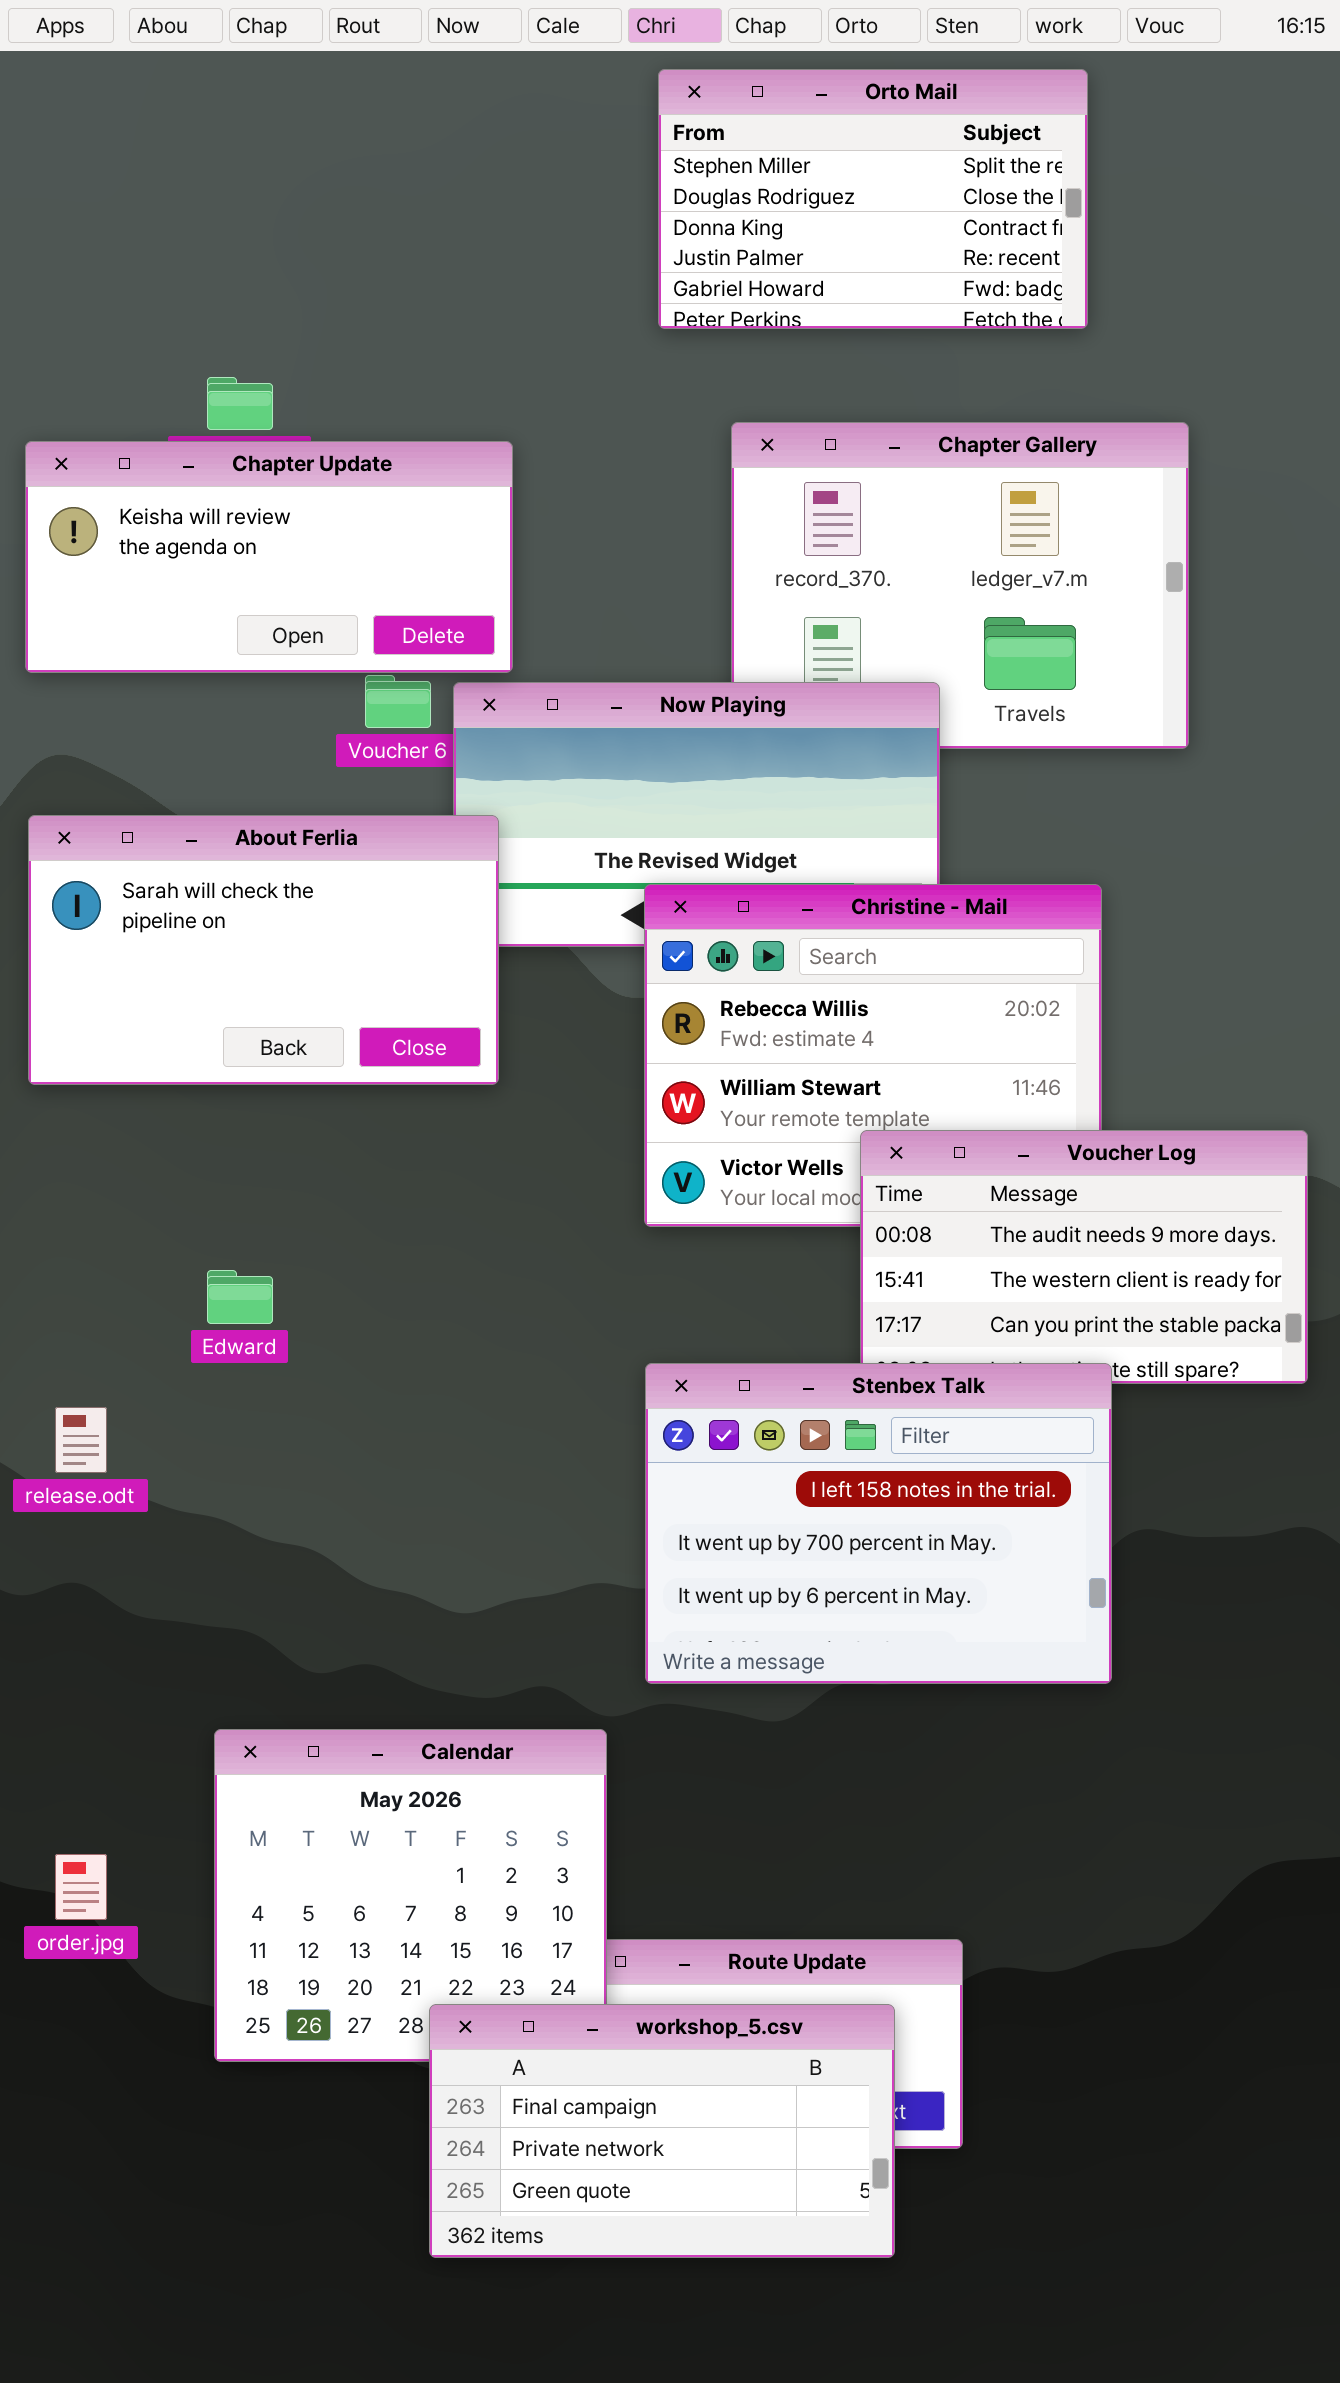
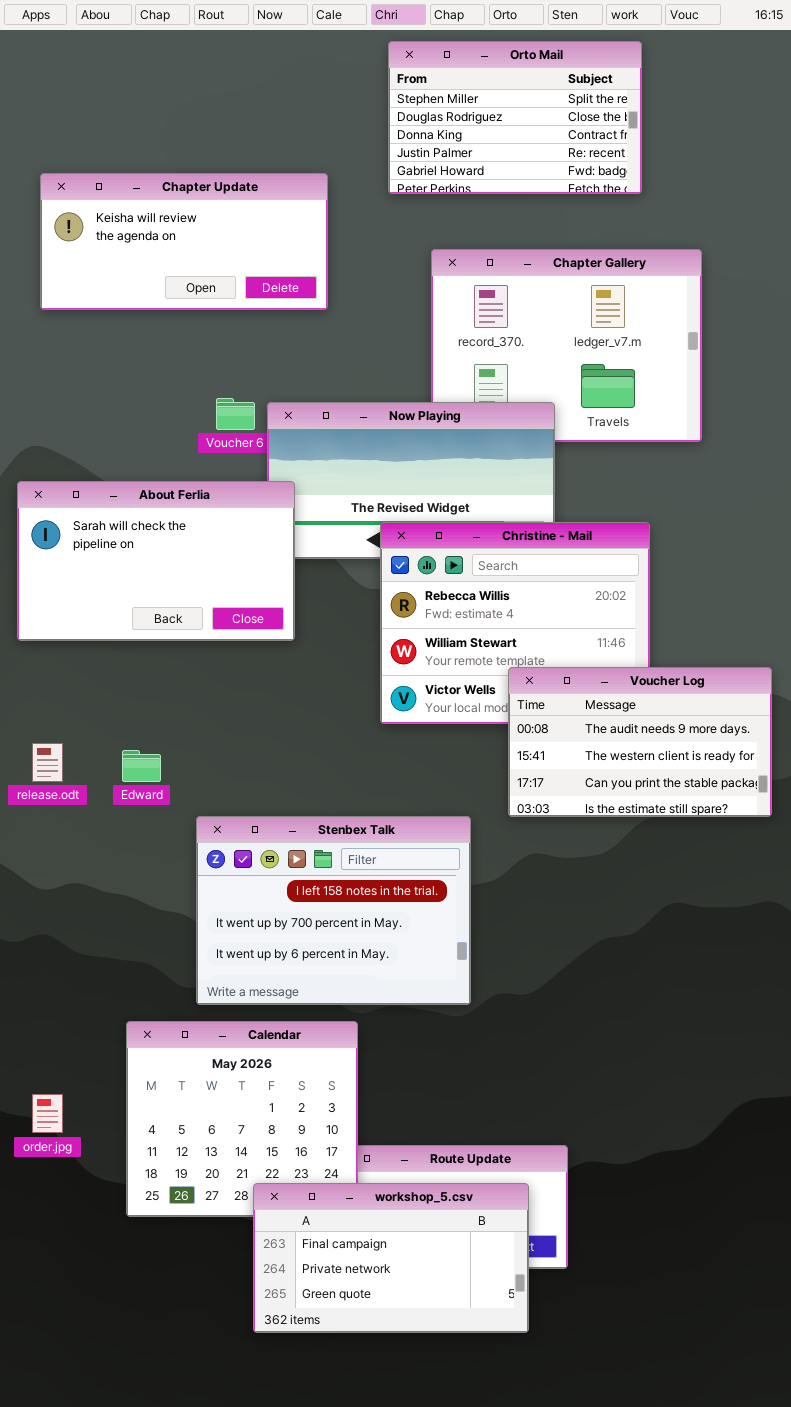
Chapter Update: [25,441,513,673] -> [40,173,328,310], moved
Stenbex Talk: [645,1363,1112,1684] -> [196,816,471,1005], moved
release.odt: [55,1407,107,1473] -> [32,743,63,782], moved

